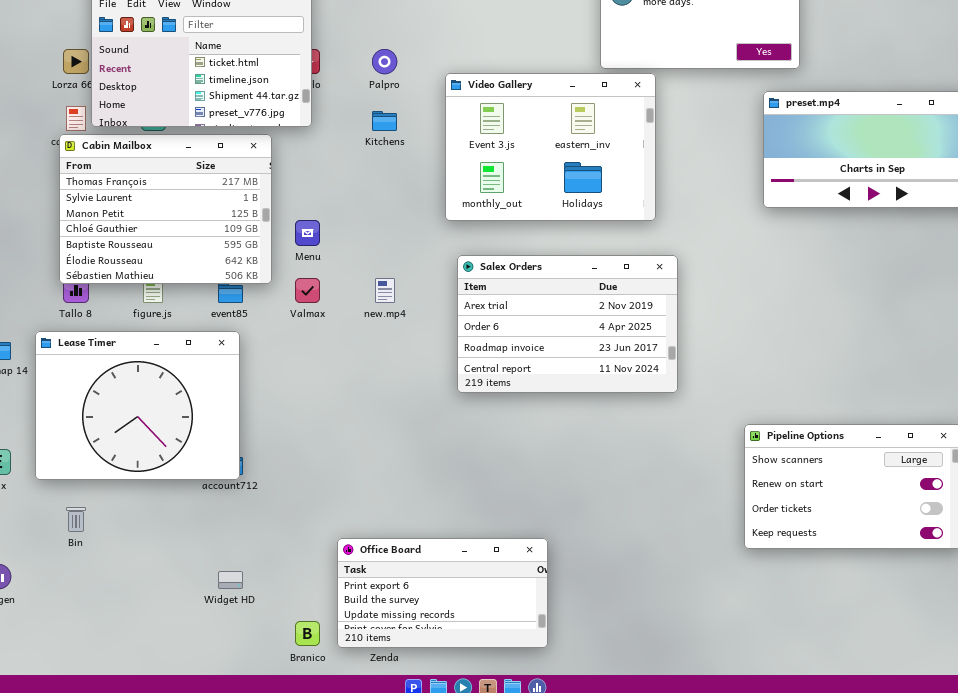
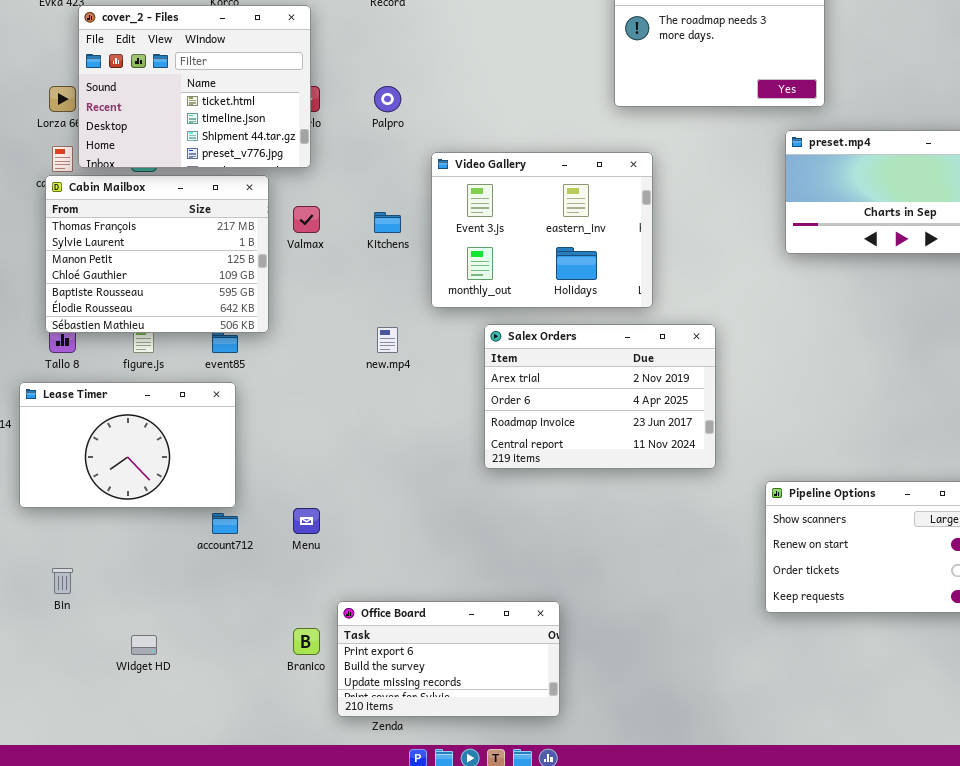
Video Gallery: [445,73,656,221] -> [431,152,653,308], moved
Kitchens: [372,111,397,131] -> [374,212,401,233], moved
Menu: [295,220,320,246] -> [293,508,320,534], moved
Salex Orders: [457,255,678,393] -> [484,324,716,469], moved
Valmax: [295,278,320,303] -> [293,206,320,233], moved
Lease Timer: [35,331,240,480] -> [19,382,236,508], resized
Widget HD: [218,571,243,589] -> [131,635,157,655], moved
Branico: [295,621,320,646] -> [293,628,320,655], moved

